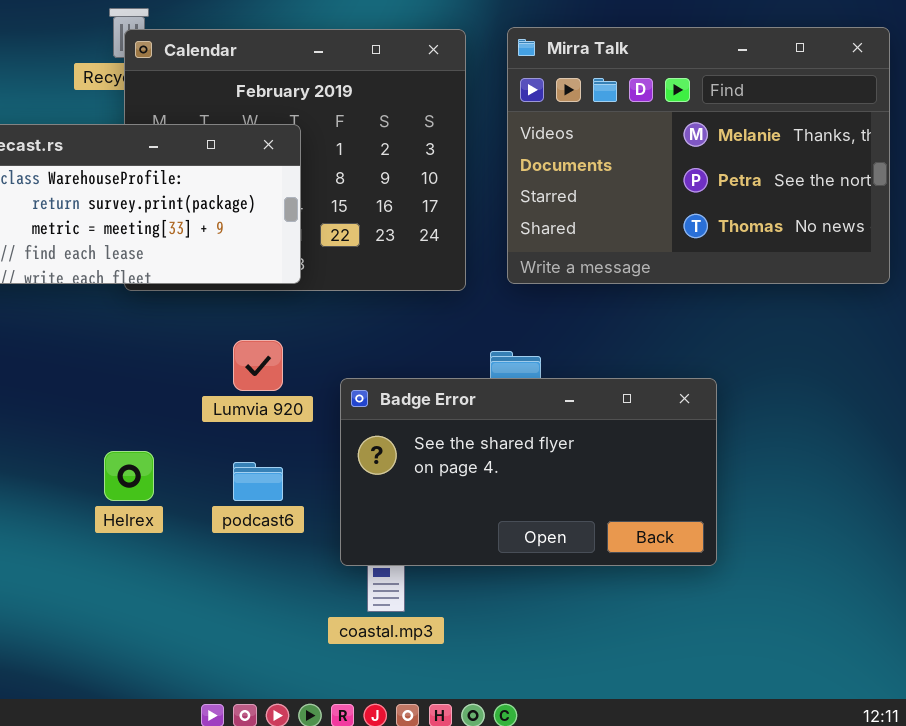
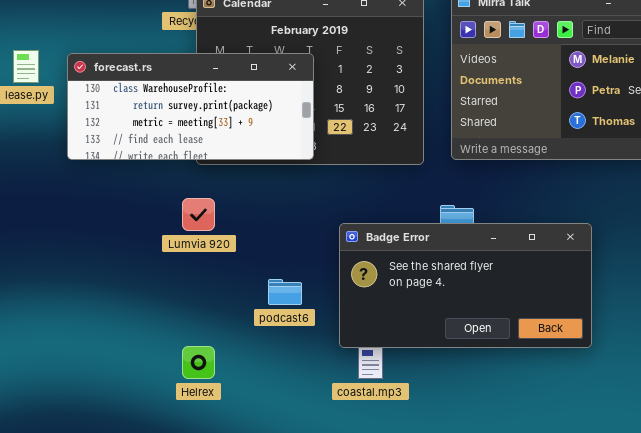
Lumvia 920: [233,340,283,391] -> [182,198,215,231], moved
Helrex: [104,451,154,501] -> [182,346,215,379], moved

